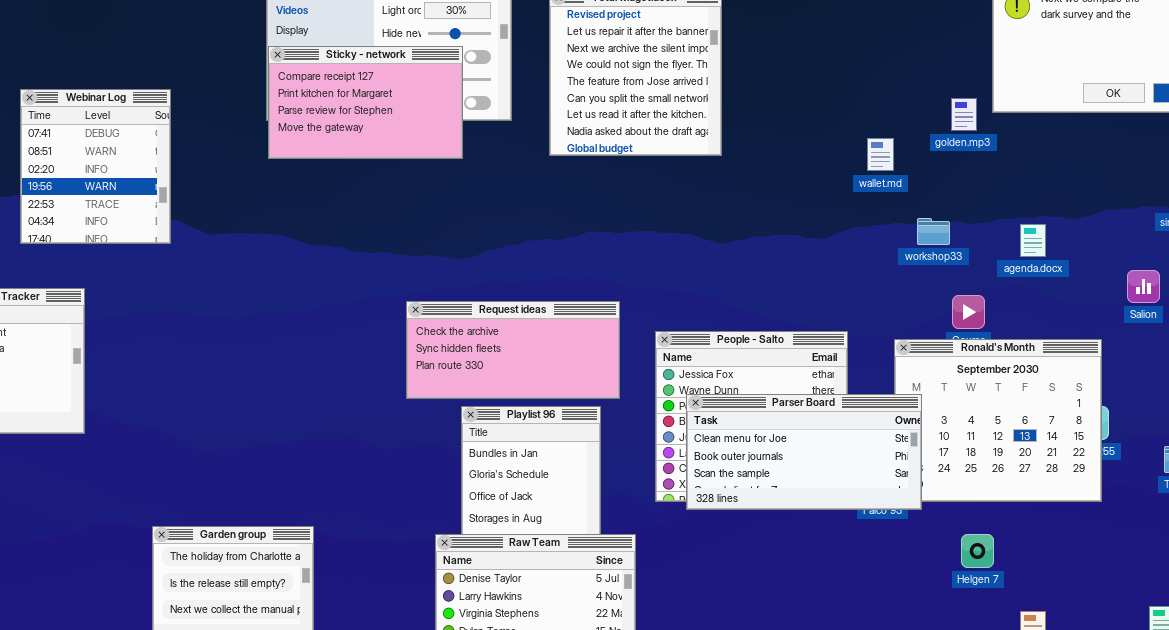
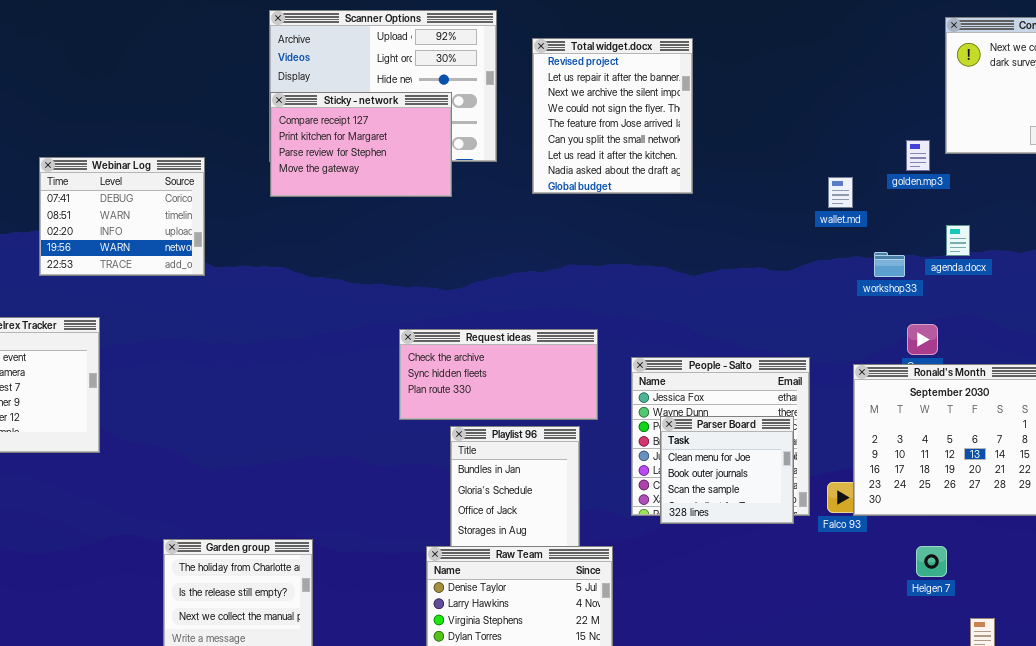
Webinar Log: [20,89,171,244] -> [39,157,205,276], resized
agenda.docx: [1020,224,1046,257] -> [946,225,970,256], moved
Parser Board: [686,394,922,510] -> [660,416,794,524], resized

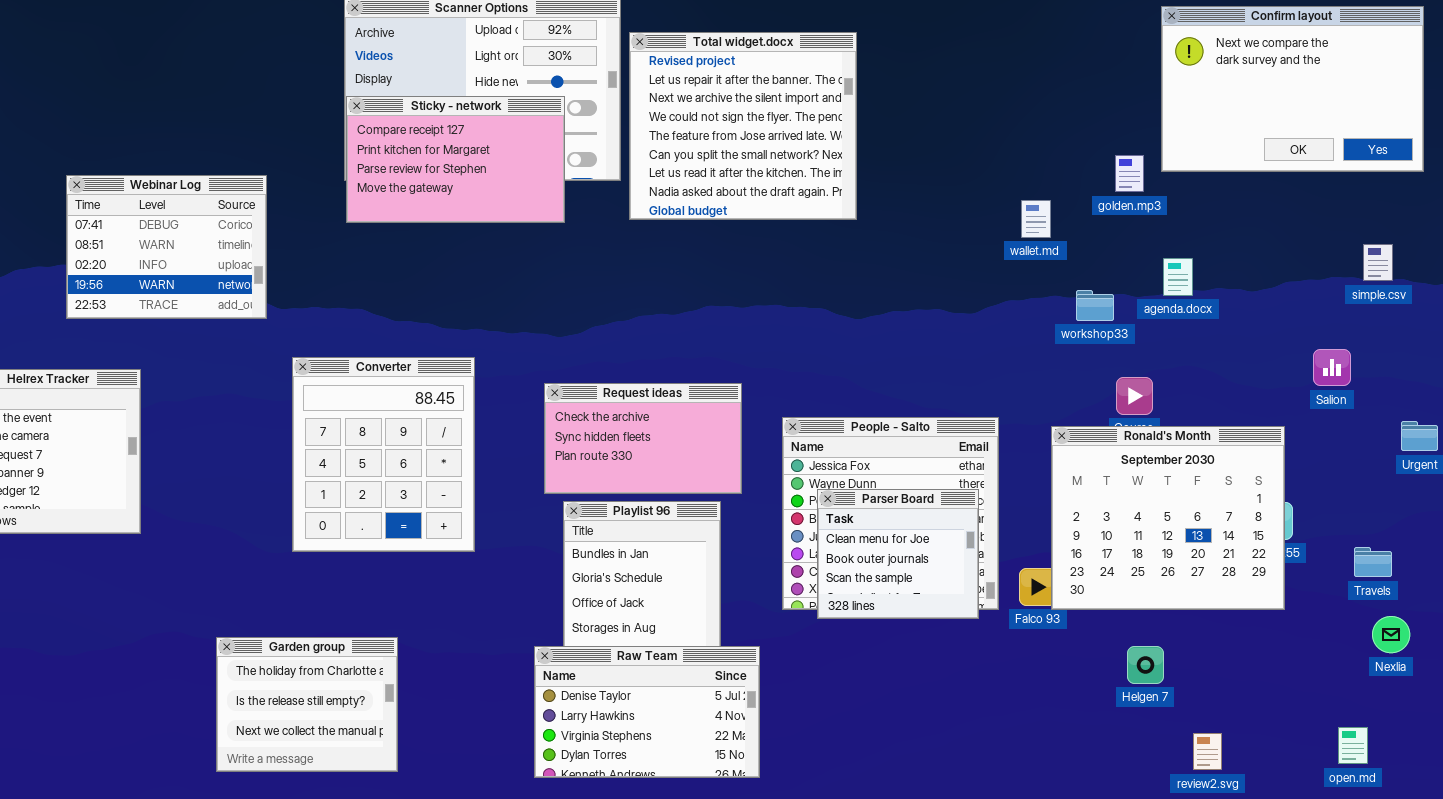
Total widget.docx: [532,38,693,194] -> [629,32,857,220], resized
Converter: none -> [292,357,475,552], opened
Request ideas: [399,329,598,420] -> [544,383,742,494], resized

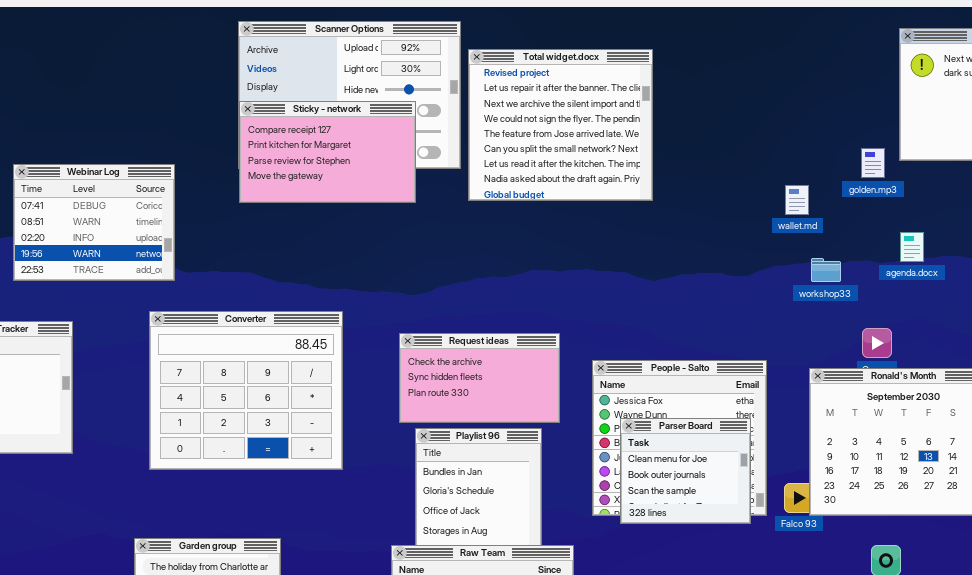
workshop33: [1076,290,1114,321] -> [811,258,841,282], moved
Converter: [292,357,475,552] -> [149,311,343,470], resized

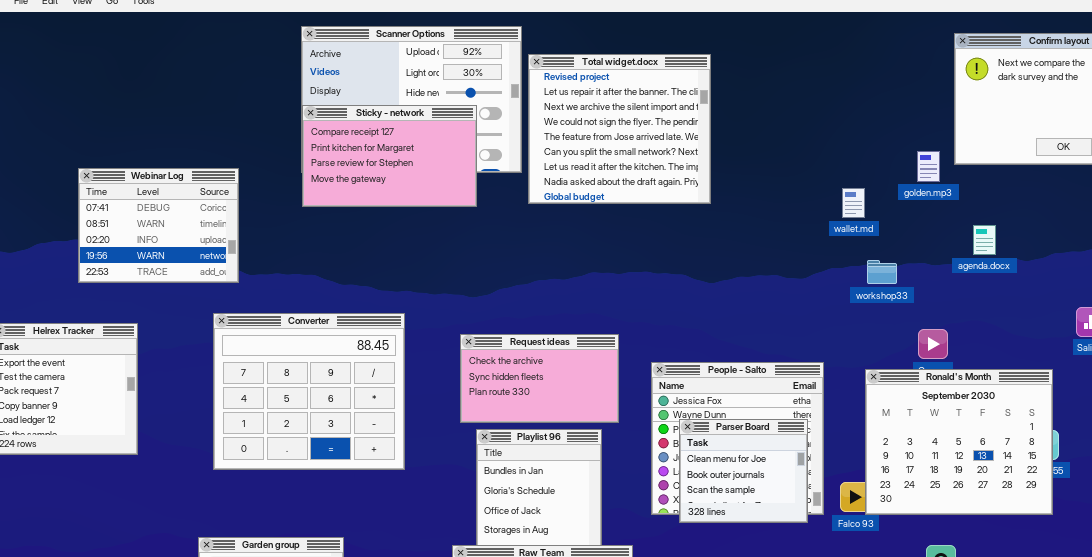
agenda.docx: [900,232,924,262] -> [973,225,996,255], moved

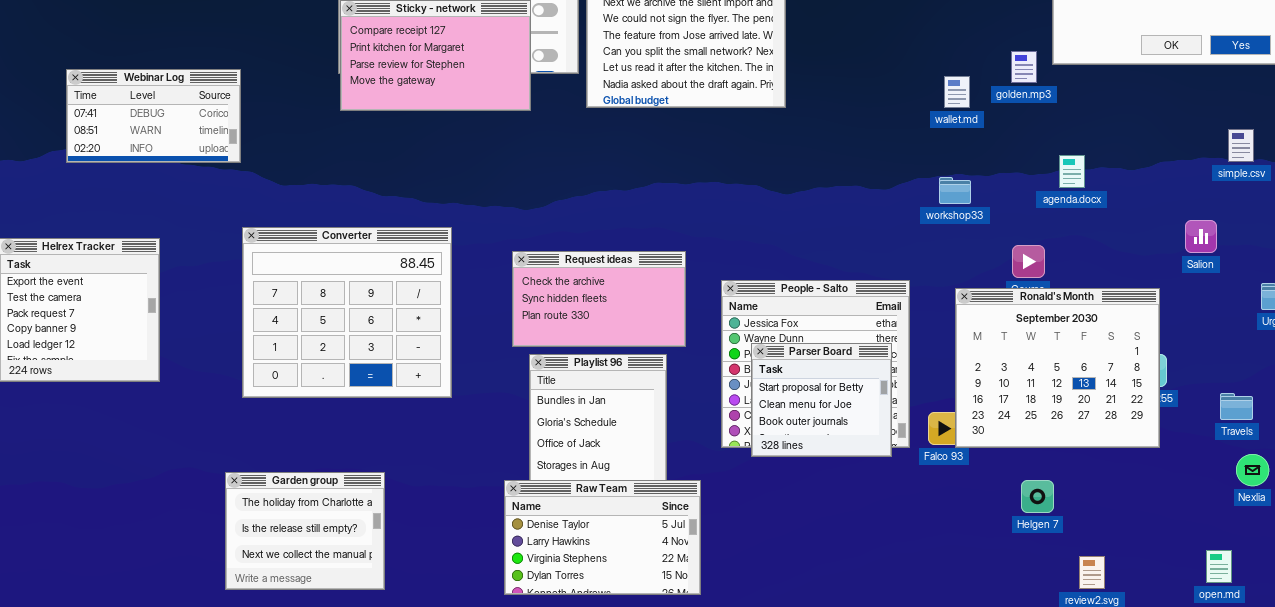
Webinar Log: [78,168,239,283] -> [66,69,241,163], moved, resized
wallet.md: [842,188,865,218] -> [944,76,970,108], moved
agenda.docx: [973,225,996,255] -> [1059,155,1085,188], moved
workshop33: [867,260,897,284] -> [939,177,971,204], moved
Parser Board: [679,419,808,523] -> [751,343,892,457], scrolled up 1 row

